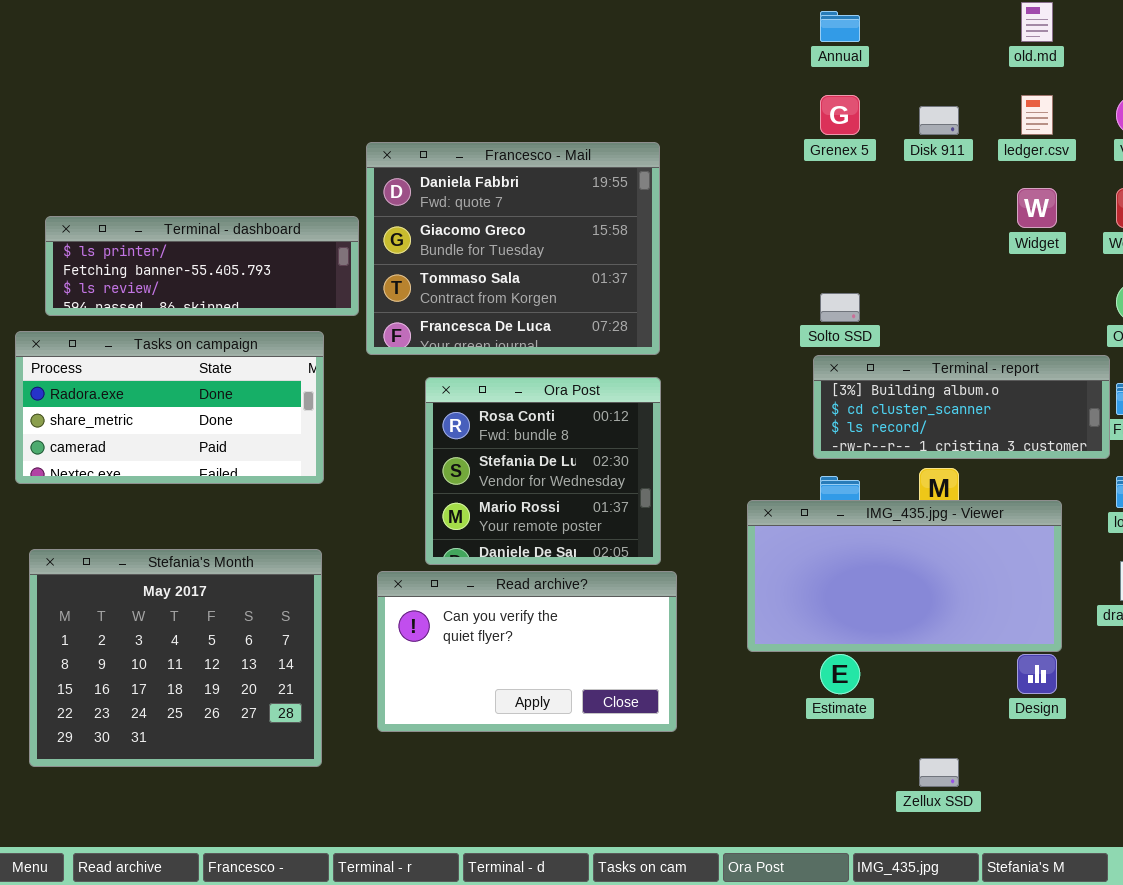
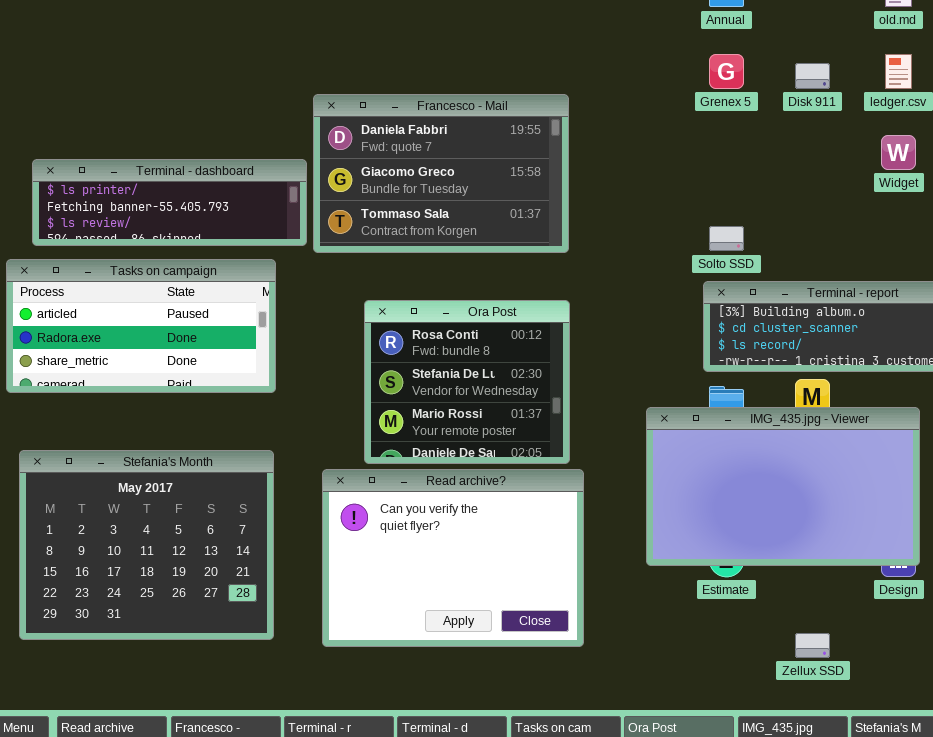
Francesco - Mail: [366,142,660,355] -> [313,94,569,253], resized
Tasks on campaign: [15,331,324,484] -> [6,259,276,393], scrolled up 1 row
IMG_435.jpg - Viewer: [747,500,1062,652] -> [646,407,920,566], resized
Read archive?: [377,571,677,732] -> [322,469,584,647], resized

